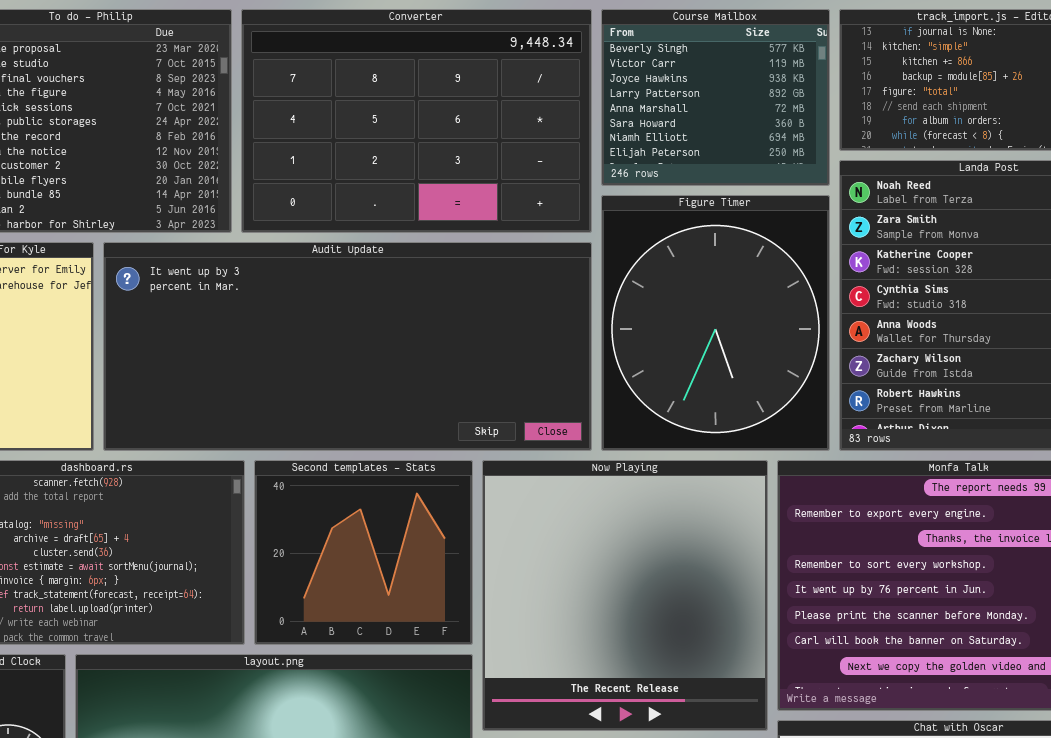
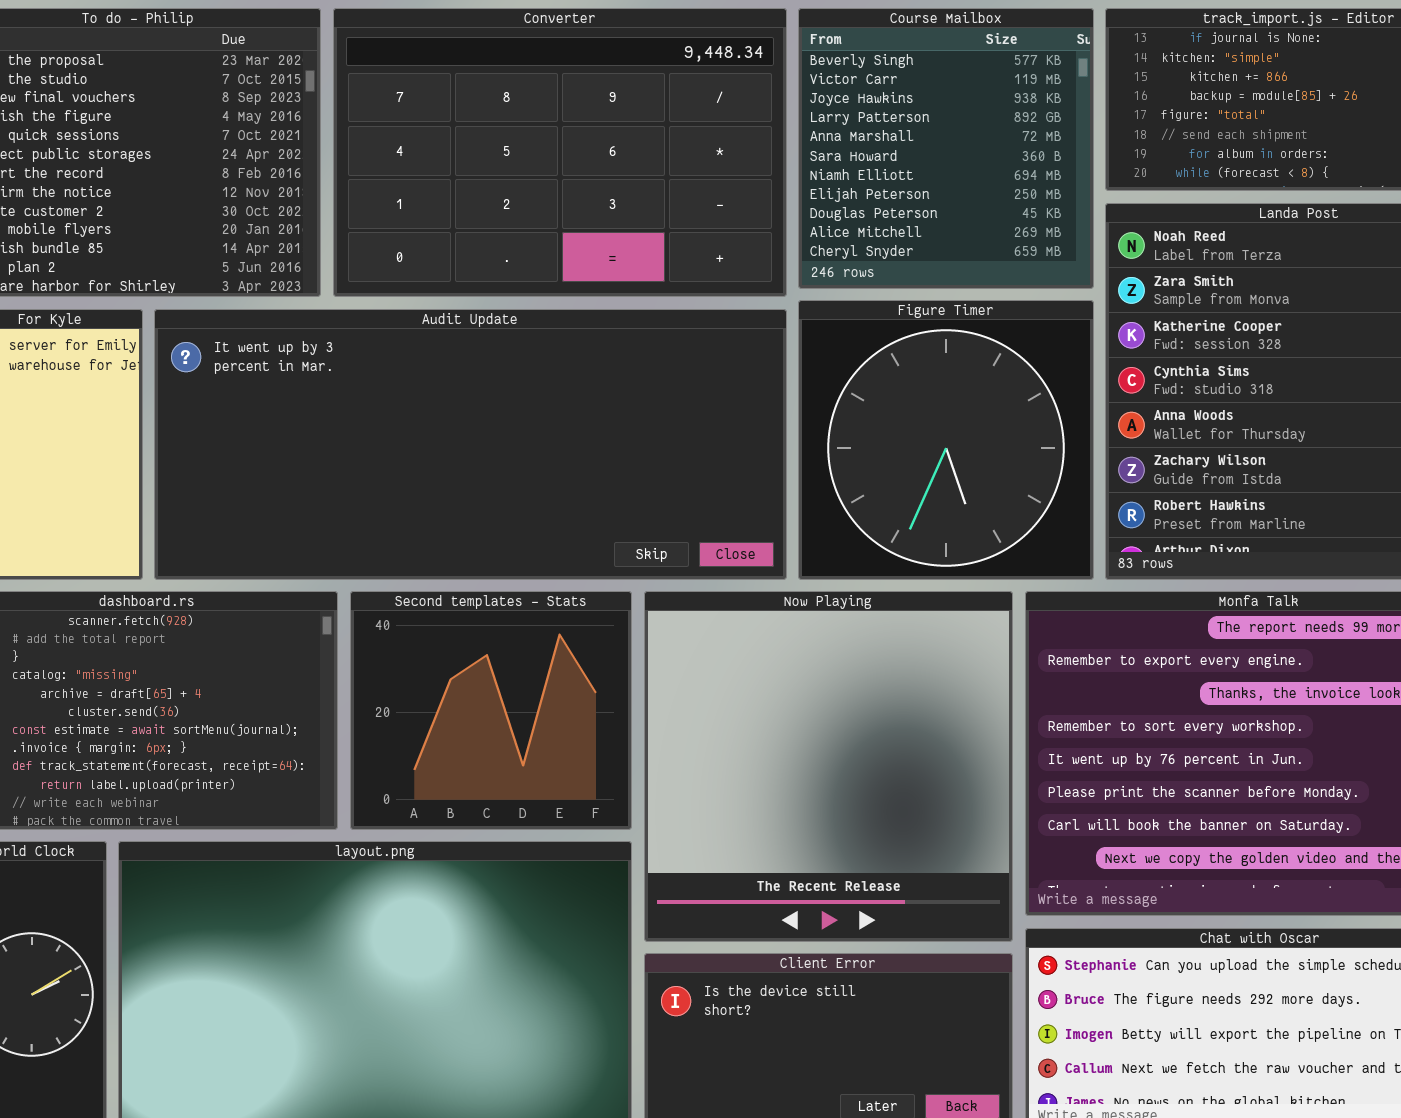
Course Mailbox: [601,9,830,186] -> [798,8,1094,289], resized
Figure Timer: [601,195,830,451] -> [798,300,1094,580], resized

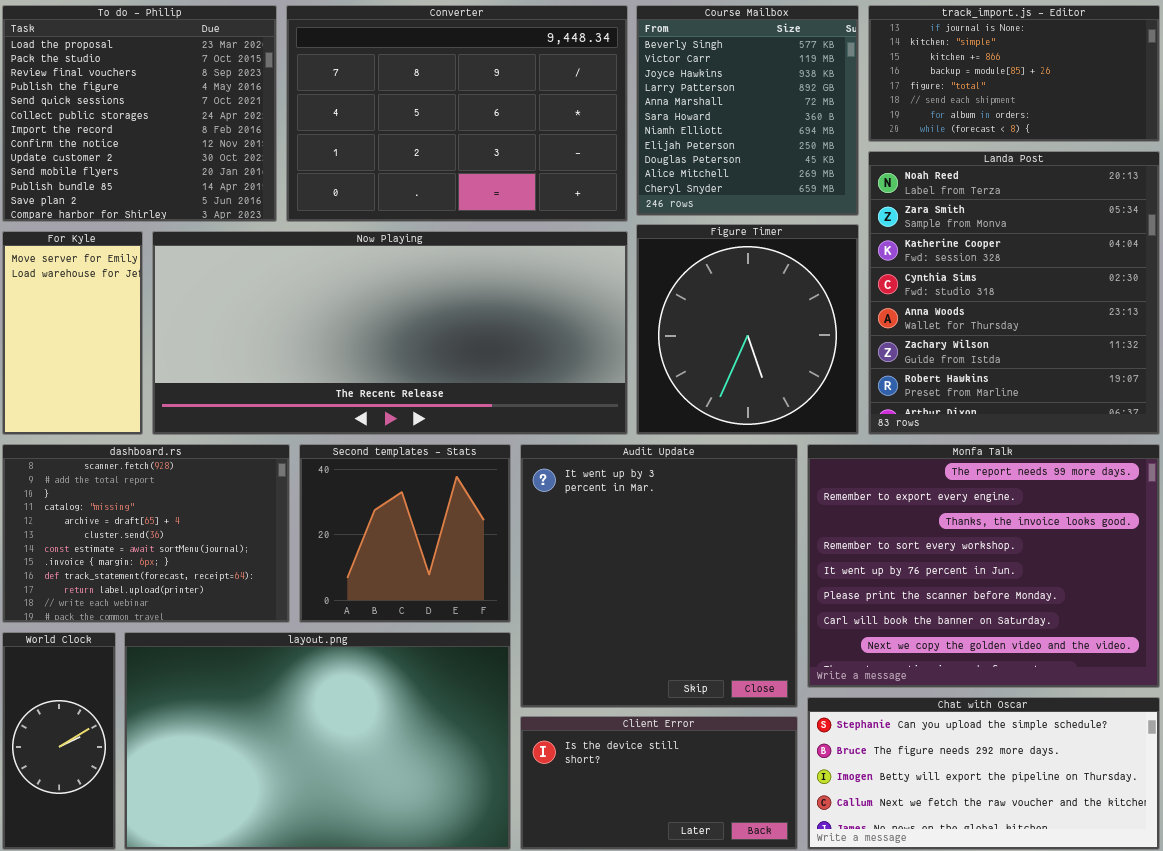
Audit Update: [154,309,787,580] -> [520,444,798,708], moved, resized
Now Playing: [644,591,1013,942] -> [152,231,628,435], moved, resized

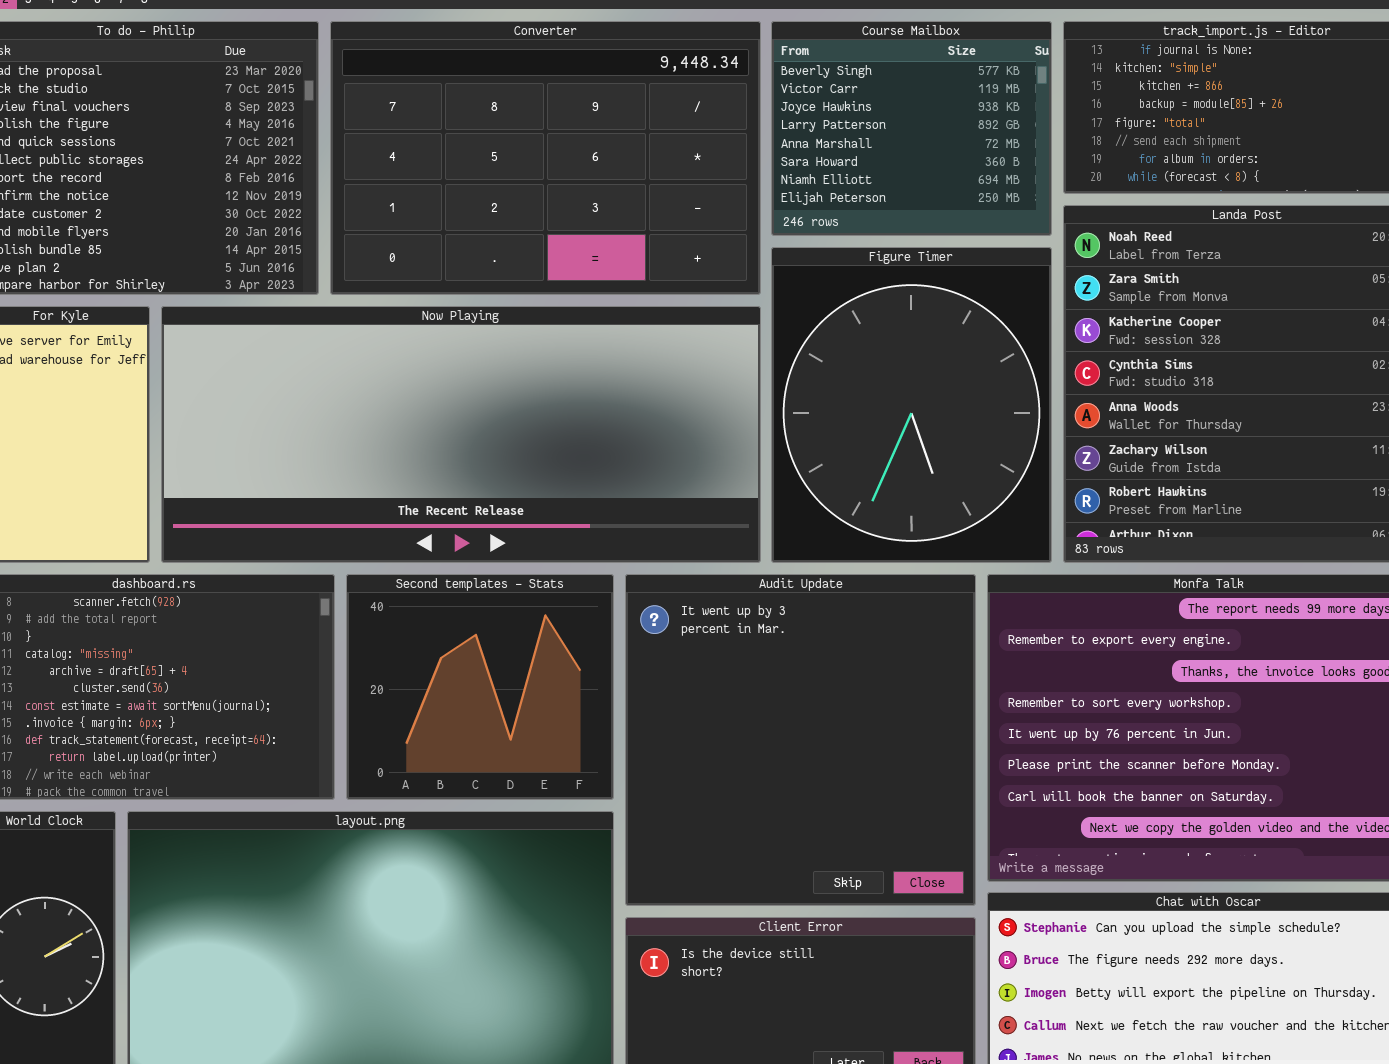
Course Mailbox: [636,5,859,216] -> [771,21,1052,236], resized
Figure Timer: [636,224,859,435] -> [771,247,1052,563], resized

